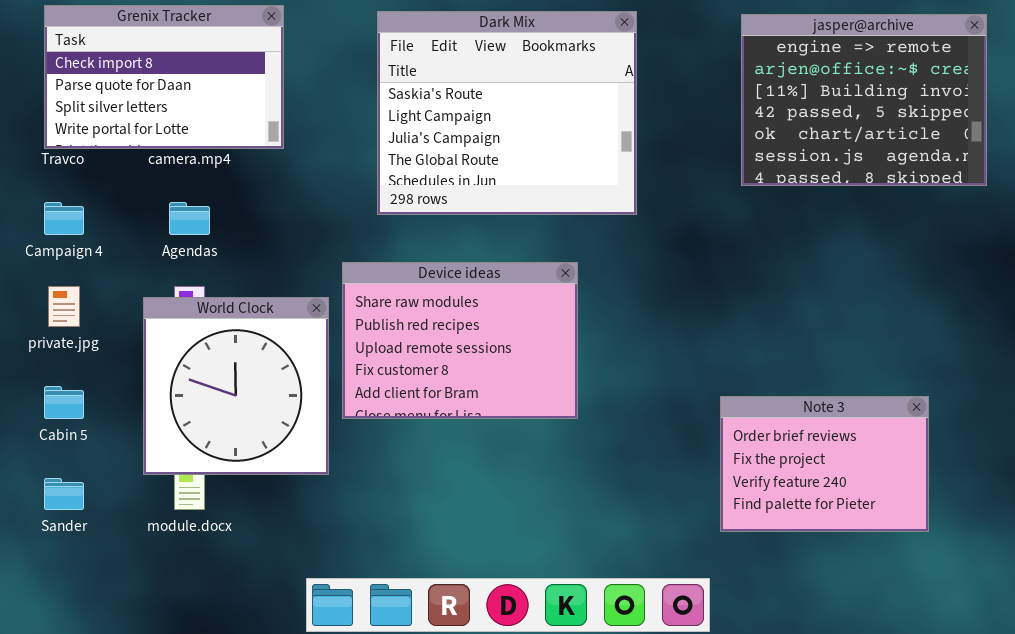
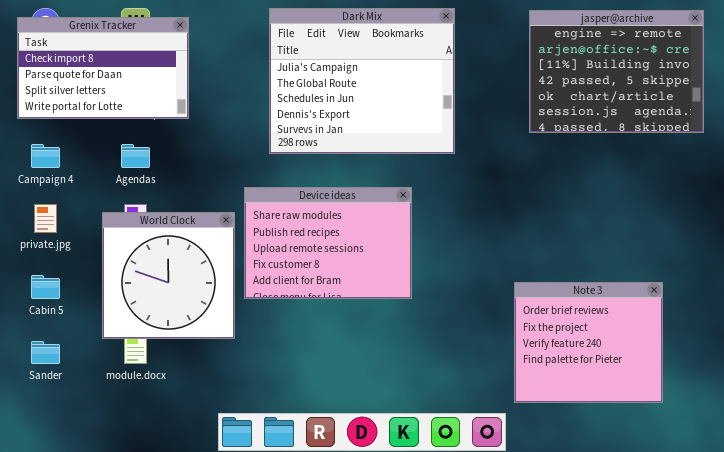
Grenix Tracker: [44,5,284,149] -> [17,17,189,119], moved
Dark Mix: [377,11,637,215] -> [269,8,455,154], scrolled down 2 rows
Note 3: [720,396,929,532] -> [514,282,663,403], resized

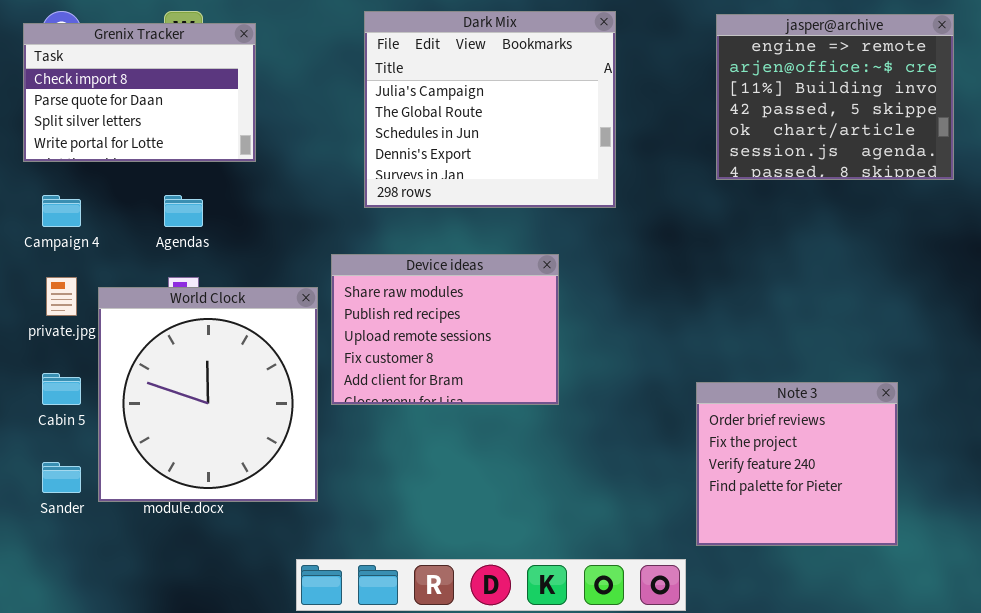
World Clock: [102,212,235,339] -> [98,287,318,502], resized

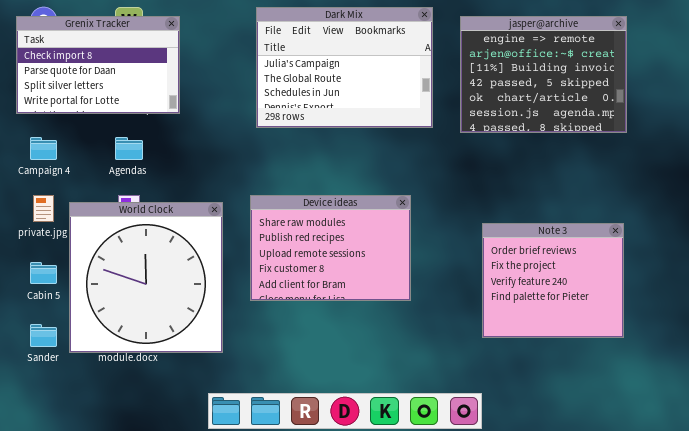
Dark Mix: [364,11,616,208] -> [256,7,433,128], resized
jasper@archive: [716,14,954,180] -> [460,16,627,133], moved
Device ideas: [331,254,559,405] -> [250,195,411,301], moved
Note 3: [696,382,898,546] -> [482,223,624,338], moved

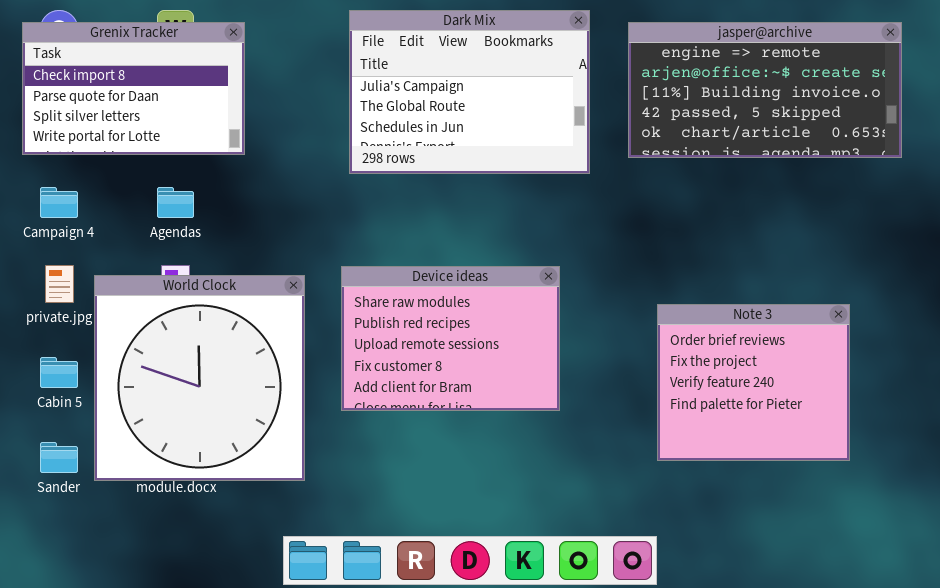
jasper@archive: [460,16,627,133] -> [628,22,902,158], resized

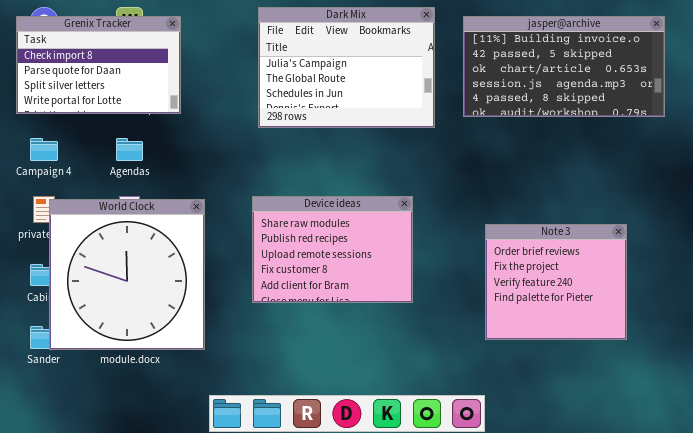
jasper@archive: [628,22,902,158] -> [463,16,665,117], scrolled down 2 rows
World Clock: [94,275,305,481] -> [49,199,205,350], moved

